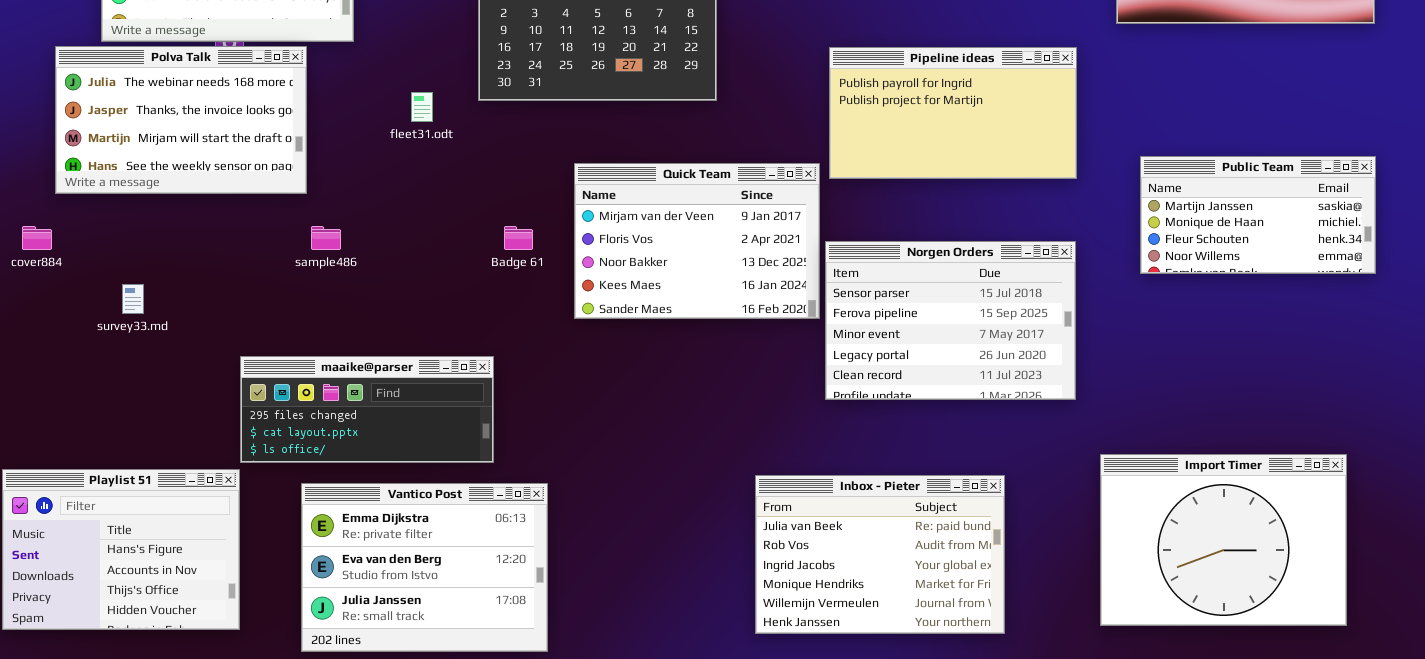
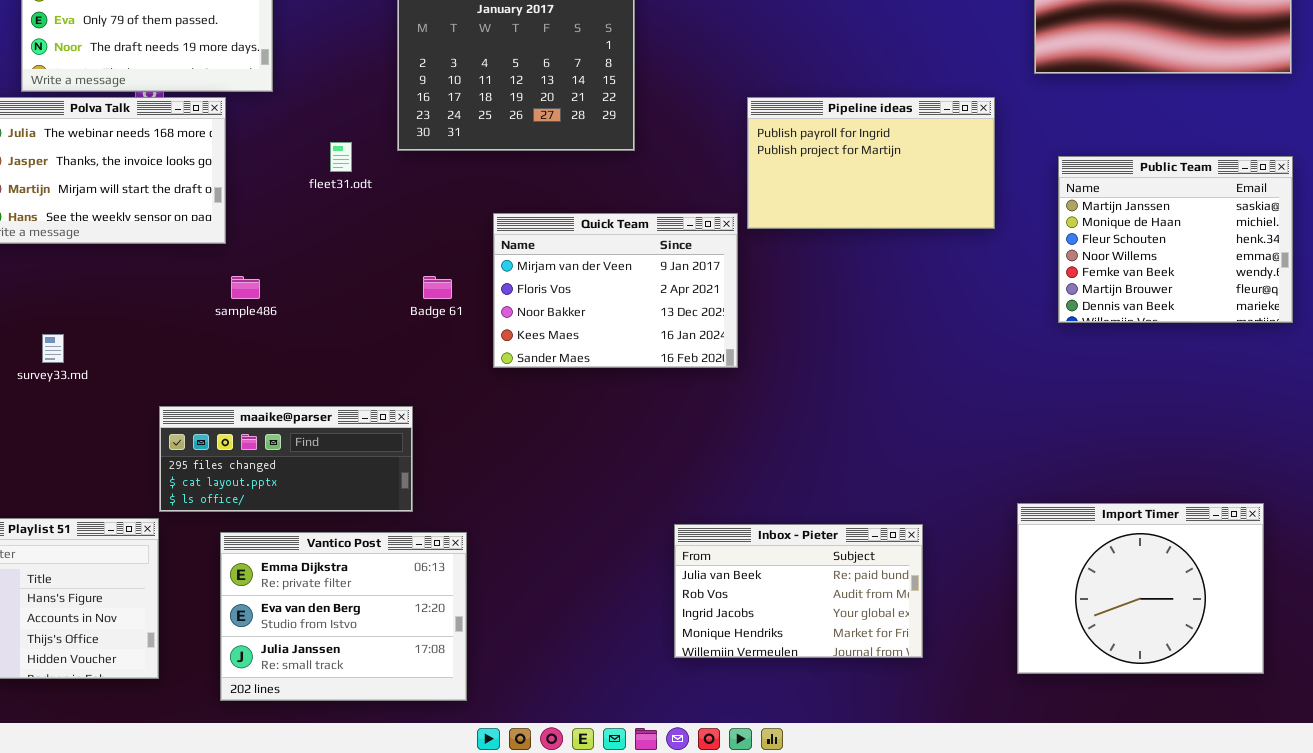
Public Team: [1140,156,1376,274] -> [1058,156,1293,323], resized
Norgen Orders: [825,241,1076,400] -> none, closed
Inbox - Pieter: [755,475,1005,634] -> [674,524,923,658], resized

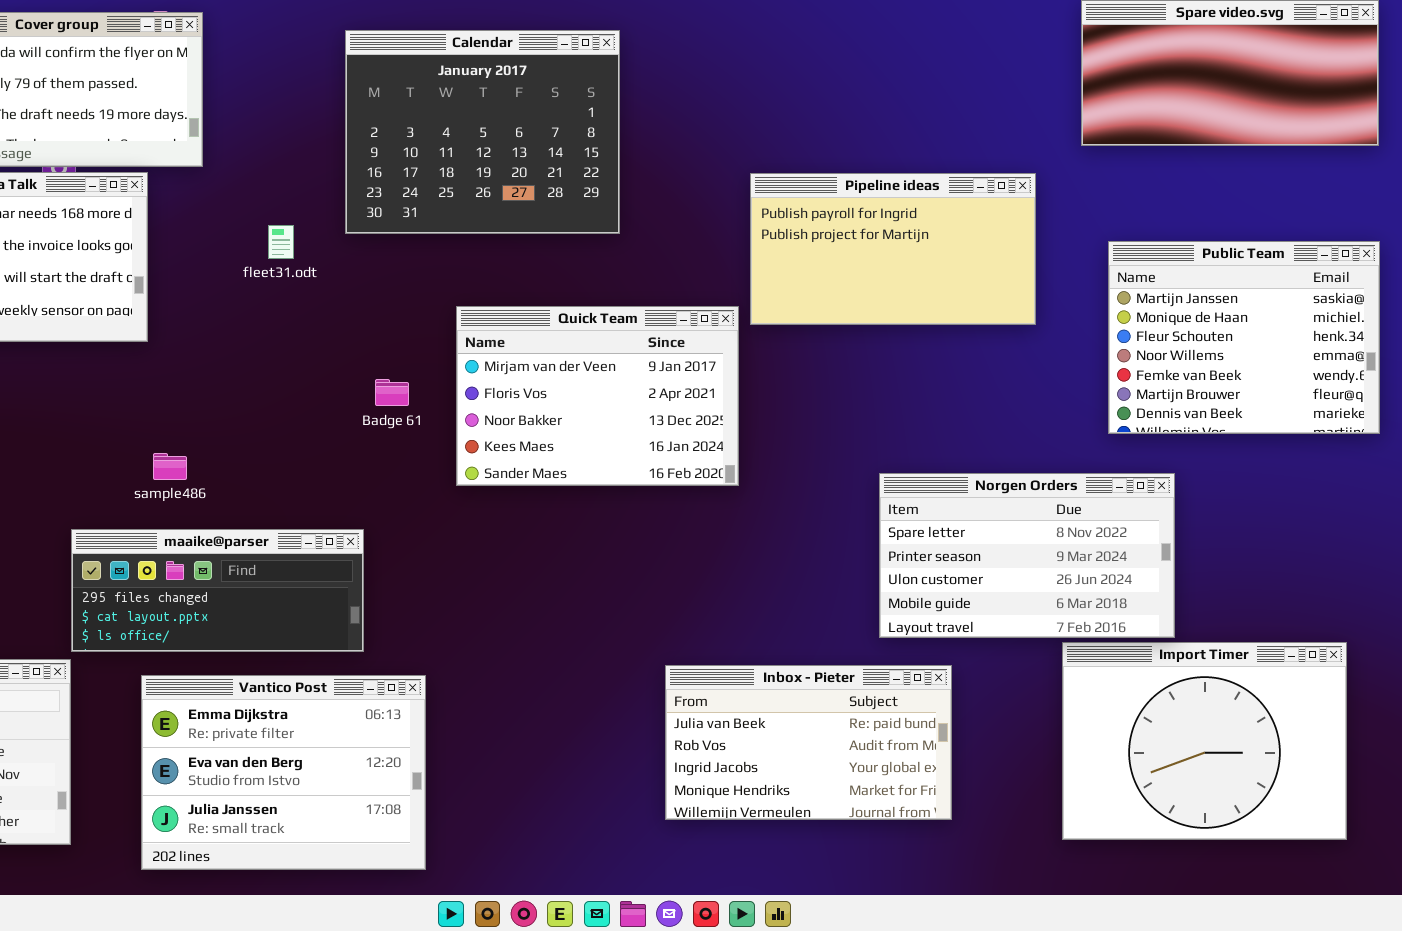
sample486: [231,276,260,299] -> [153,453,187,480], moved
Norgen Orders: none -> [879,473,1175,638], opened

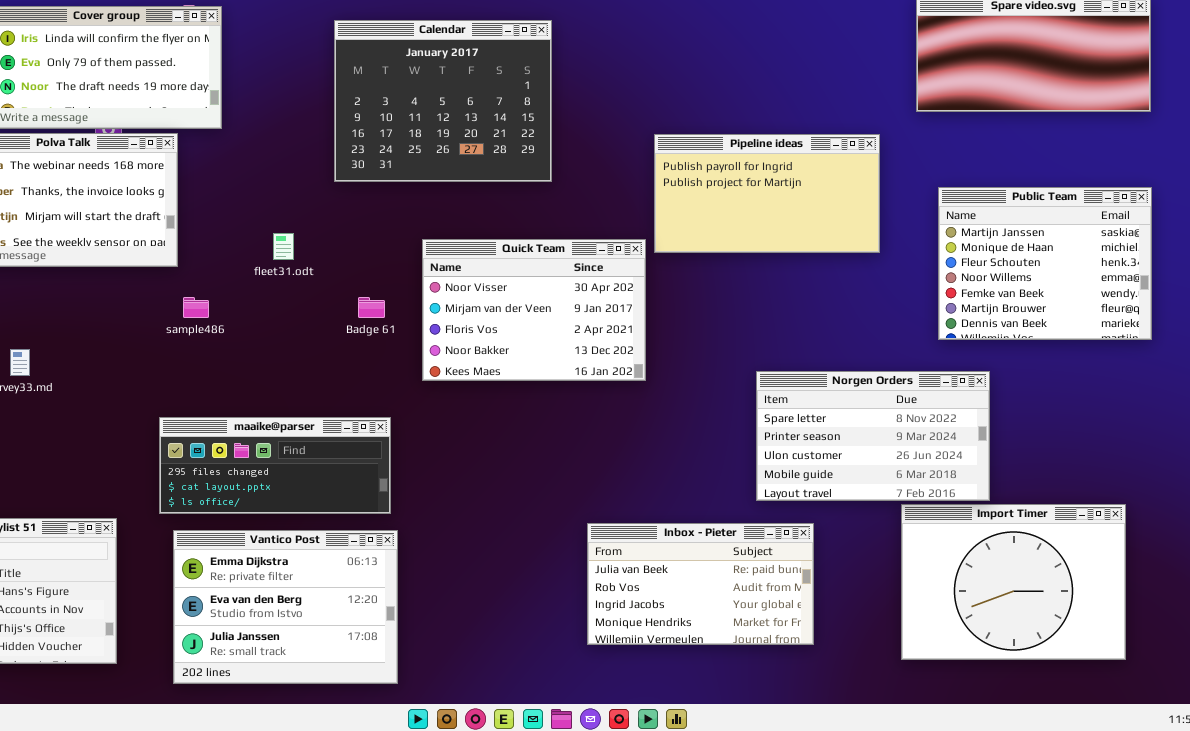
fleet31.odt: [268,225,294,259] -> [273,233,294,260], moved
Quick Team: [456,306,739,486] -> [422,239,646,381], scrolled up 1 row
sample486: [153,453,187,480] -> [183,297,209,318], moved
maaike@parser: [71,529,364,652] -> [159,417,391,514], moved

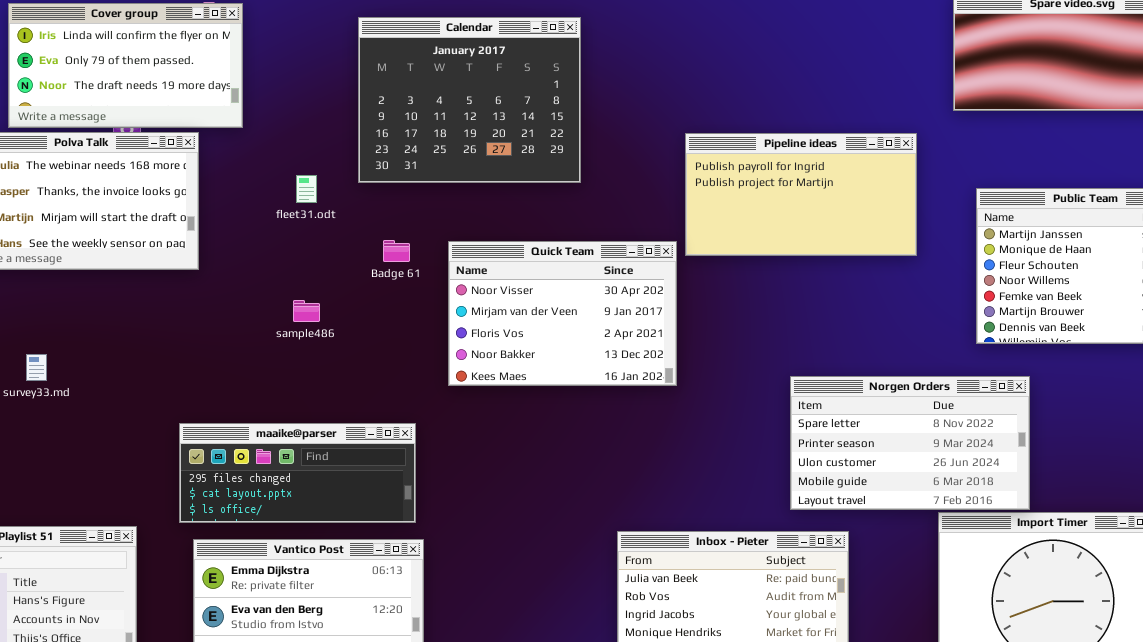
fleet31.odt: [273,233,294,260] -> [296,175,317,203], moved
sample486: [183,297,209,318] -> [293,300,320,322], moved
Badge 61: [358,297,385,318] -> [383,240,410,262], moved

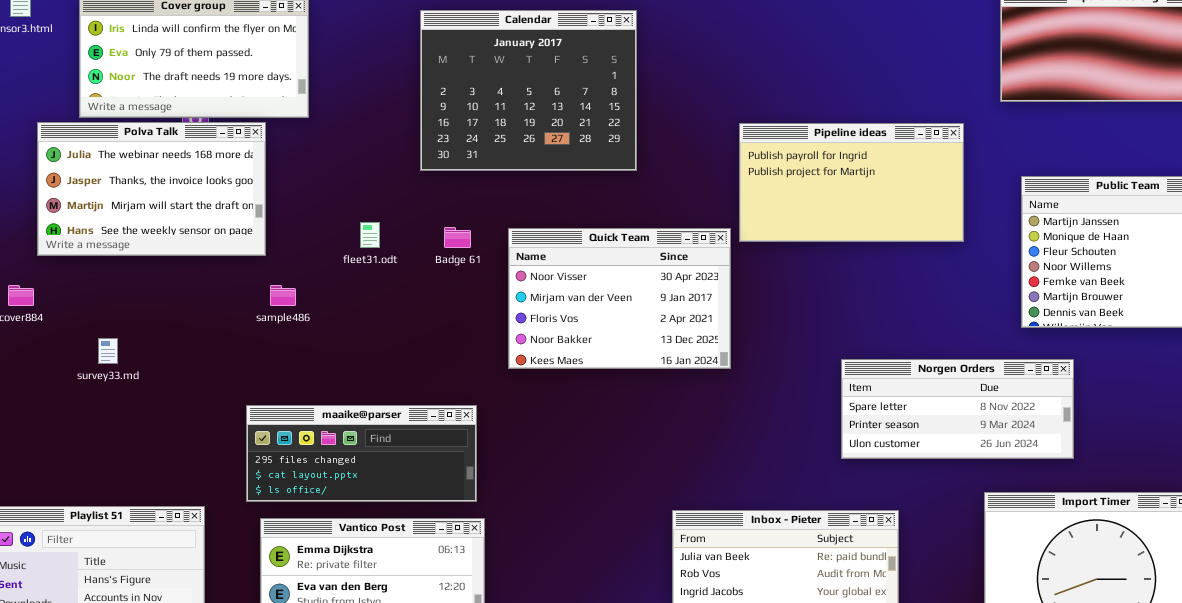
fleet31.odt: [296,175,317,203] -> [360,222,380,248], moved
sample486: [293,300,320,322] -> [270,285,296,306], moved
Norgen Orders: [790,376,1030,510] -> [841,359,1074,459], resized

